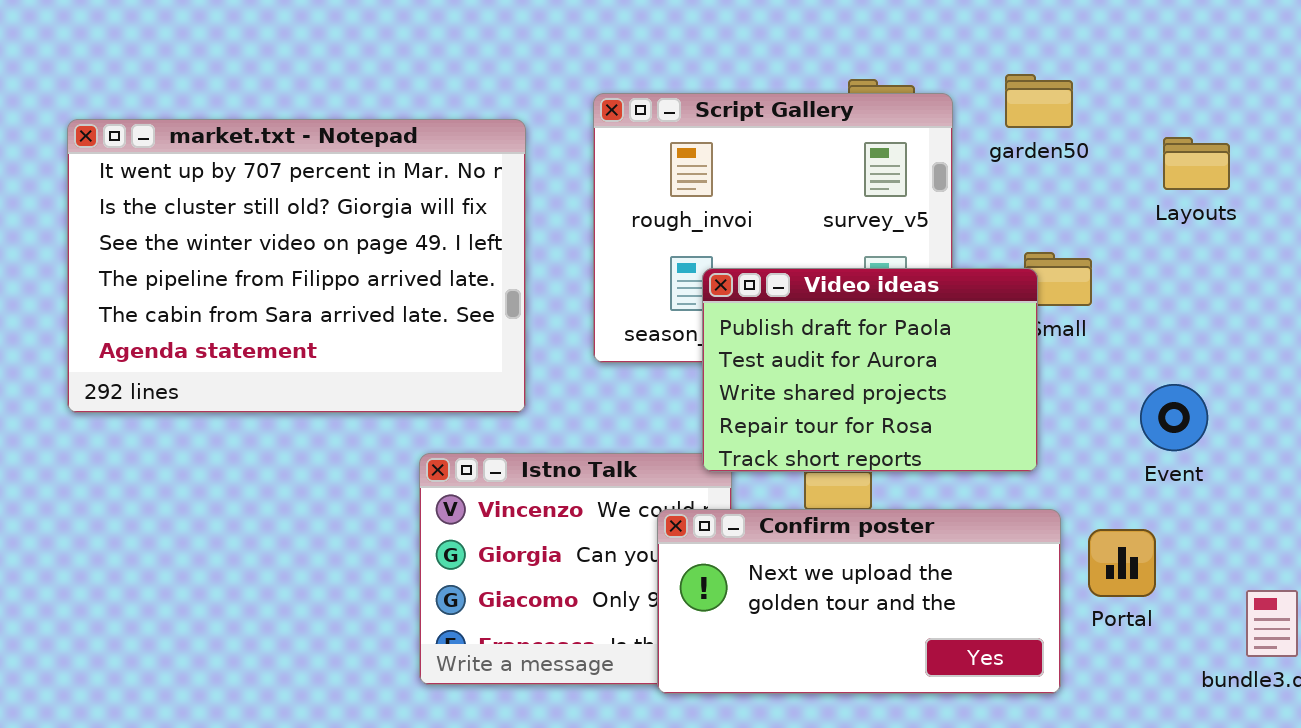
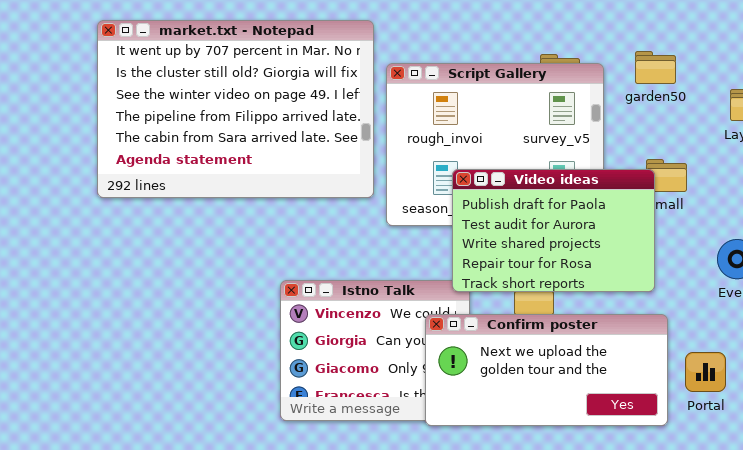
market.txt - Notepad: [67,119,526,413] -> [97,20,374,198], moved
Portal: [1088,529,1156,597] -> [685,352,726,392], moved

